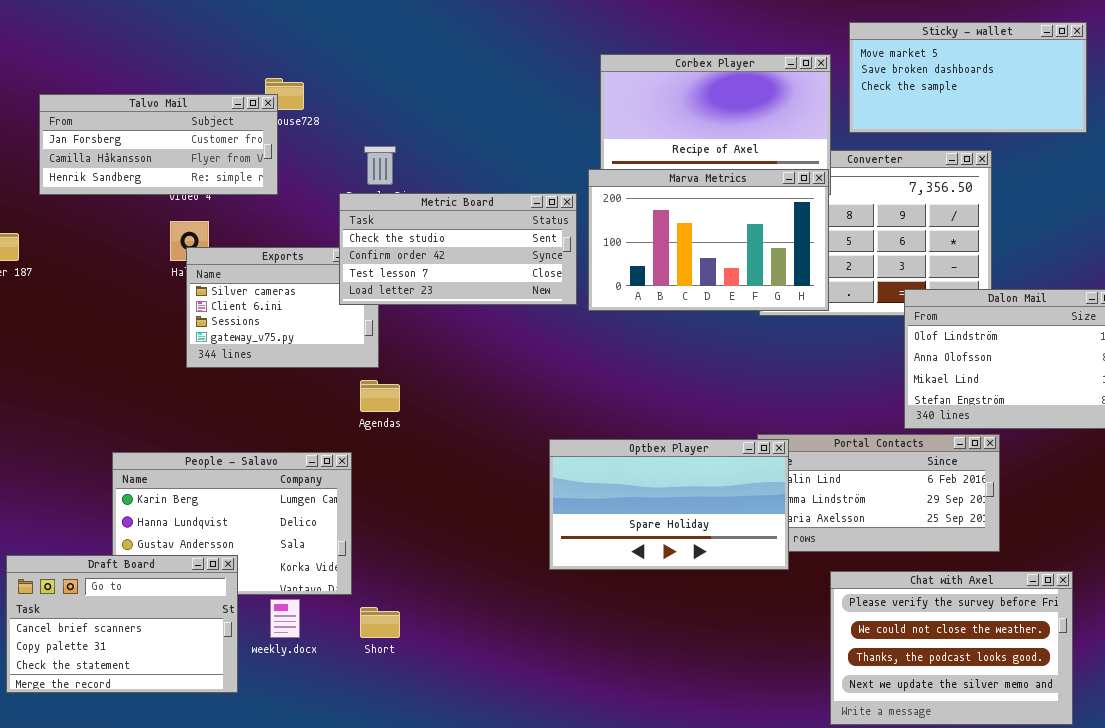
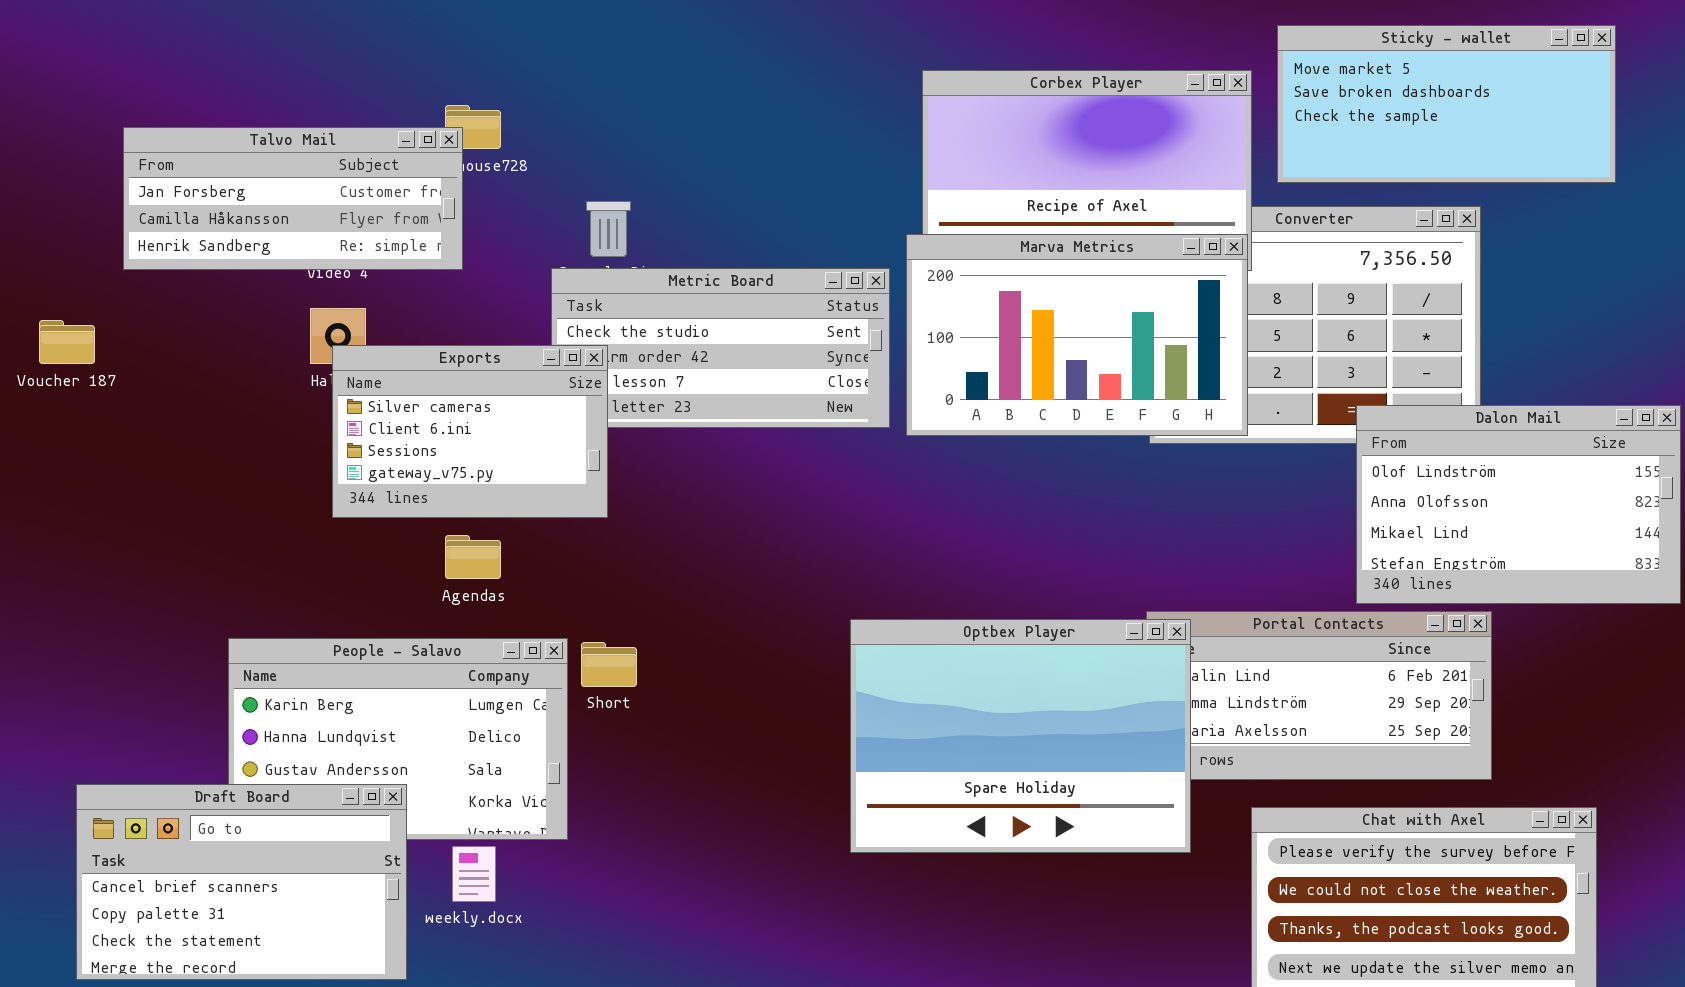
Exports: [186,247,379,368] -> [332,345,608,518], raised
Agendas: [360,380,400,412] -> [445,535,501,579], moved
Optbex Player: [549,439,789,570] -> [850,619,1191,853], resized
Short: [360,607,400,638] -> [581,642,637,687], moved

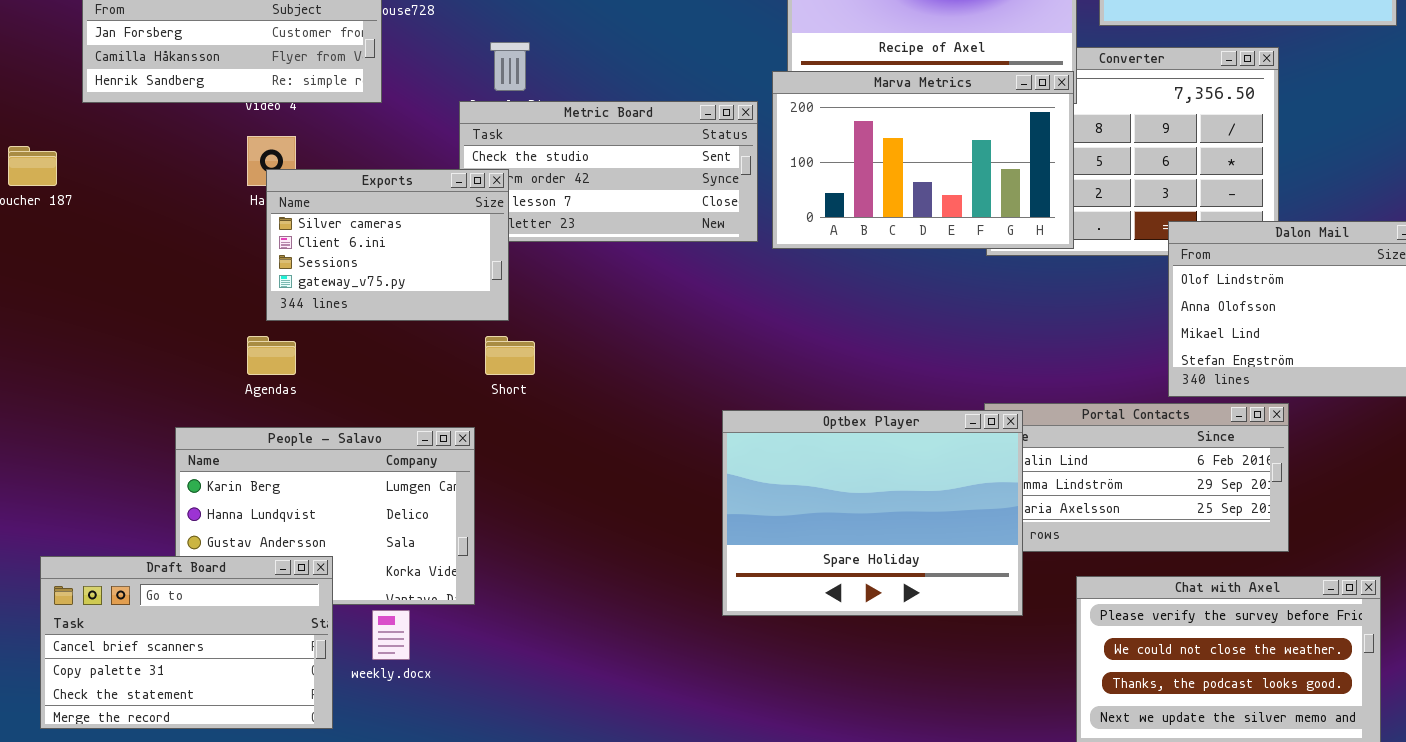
Agendas: [445,535,501,579] -> [247,336,296,375], moved
Short: [581,642,637,687] -> [485,336,535,375], moved

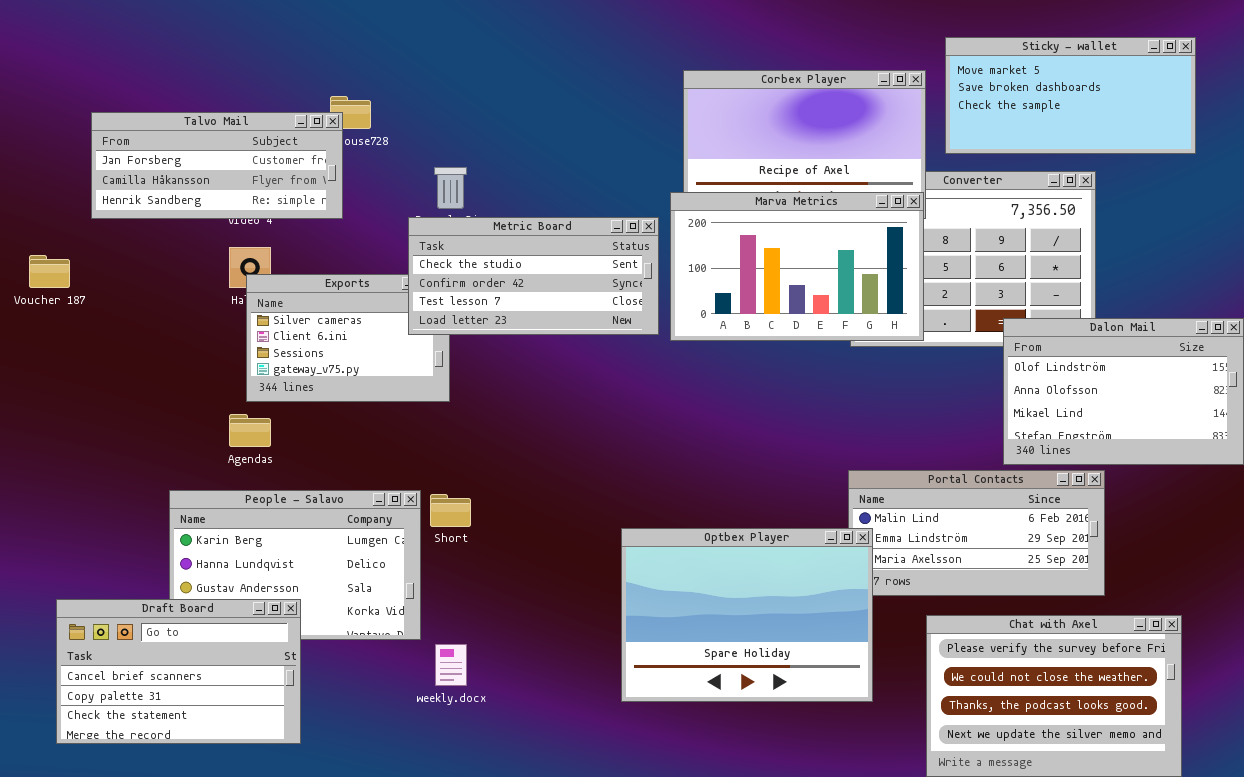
Metric Board: [459,101,758,242] -> [408,217,659,335], raised
Short: [485,336,535,375] -> [430,494,471,527], moved
Optbex Player: [722,410,1023,616] -> [621,528,873,702], moved
weekly.docx: [372,610,410,660] -> [435,644,467,686], moved

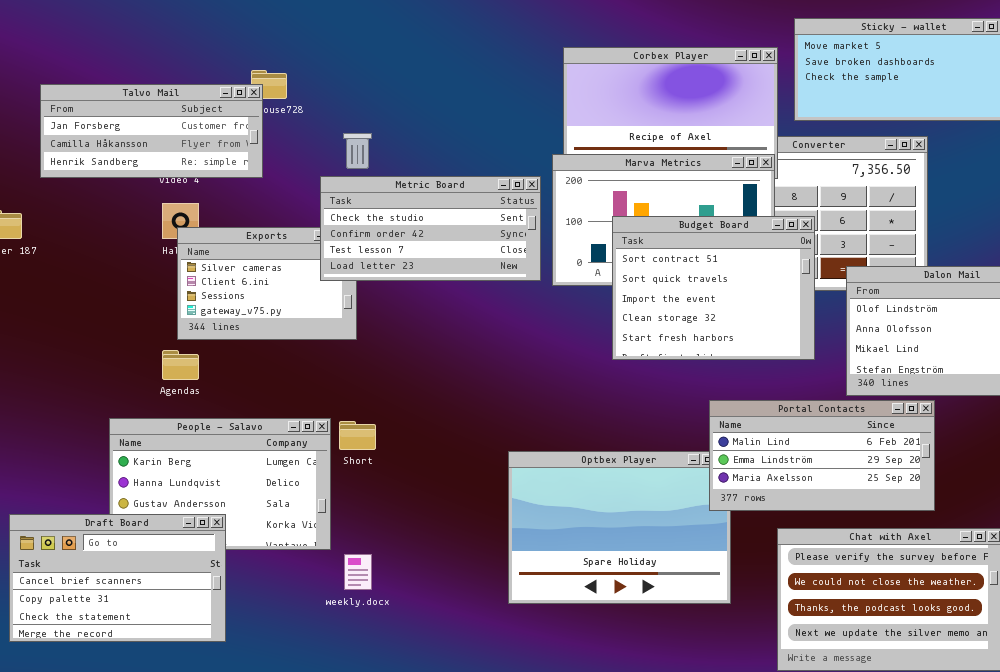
Budget Board: none -> [612,216,815,360], opened
Portal Contacts: [848,470,1105,596] -> [709,400,935,511], raised

